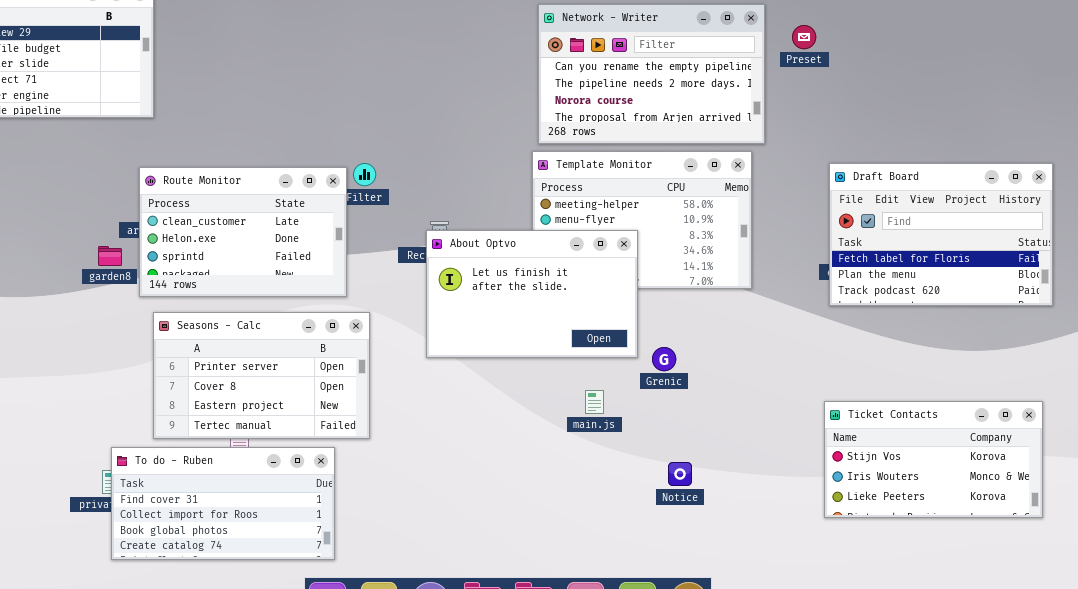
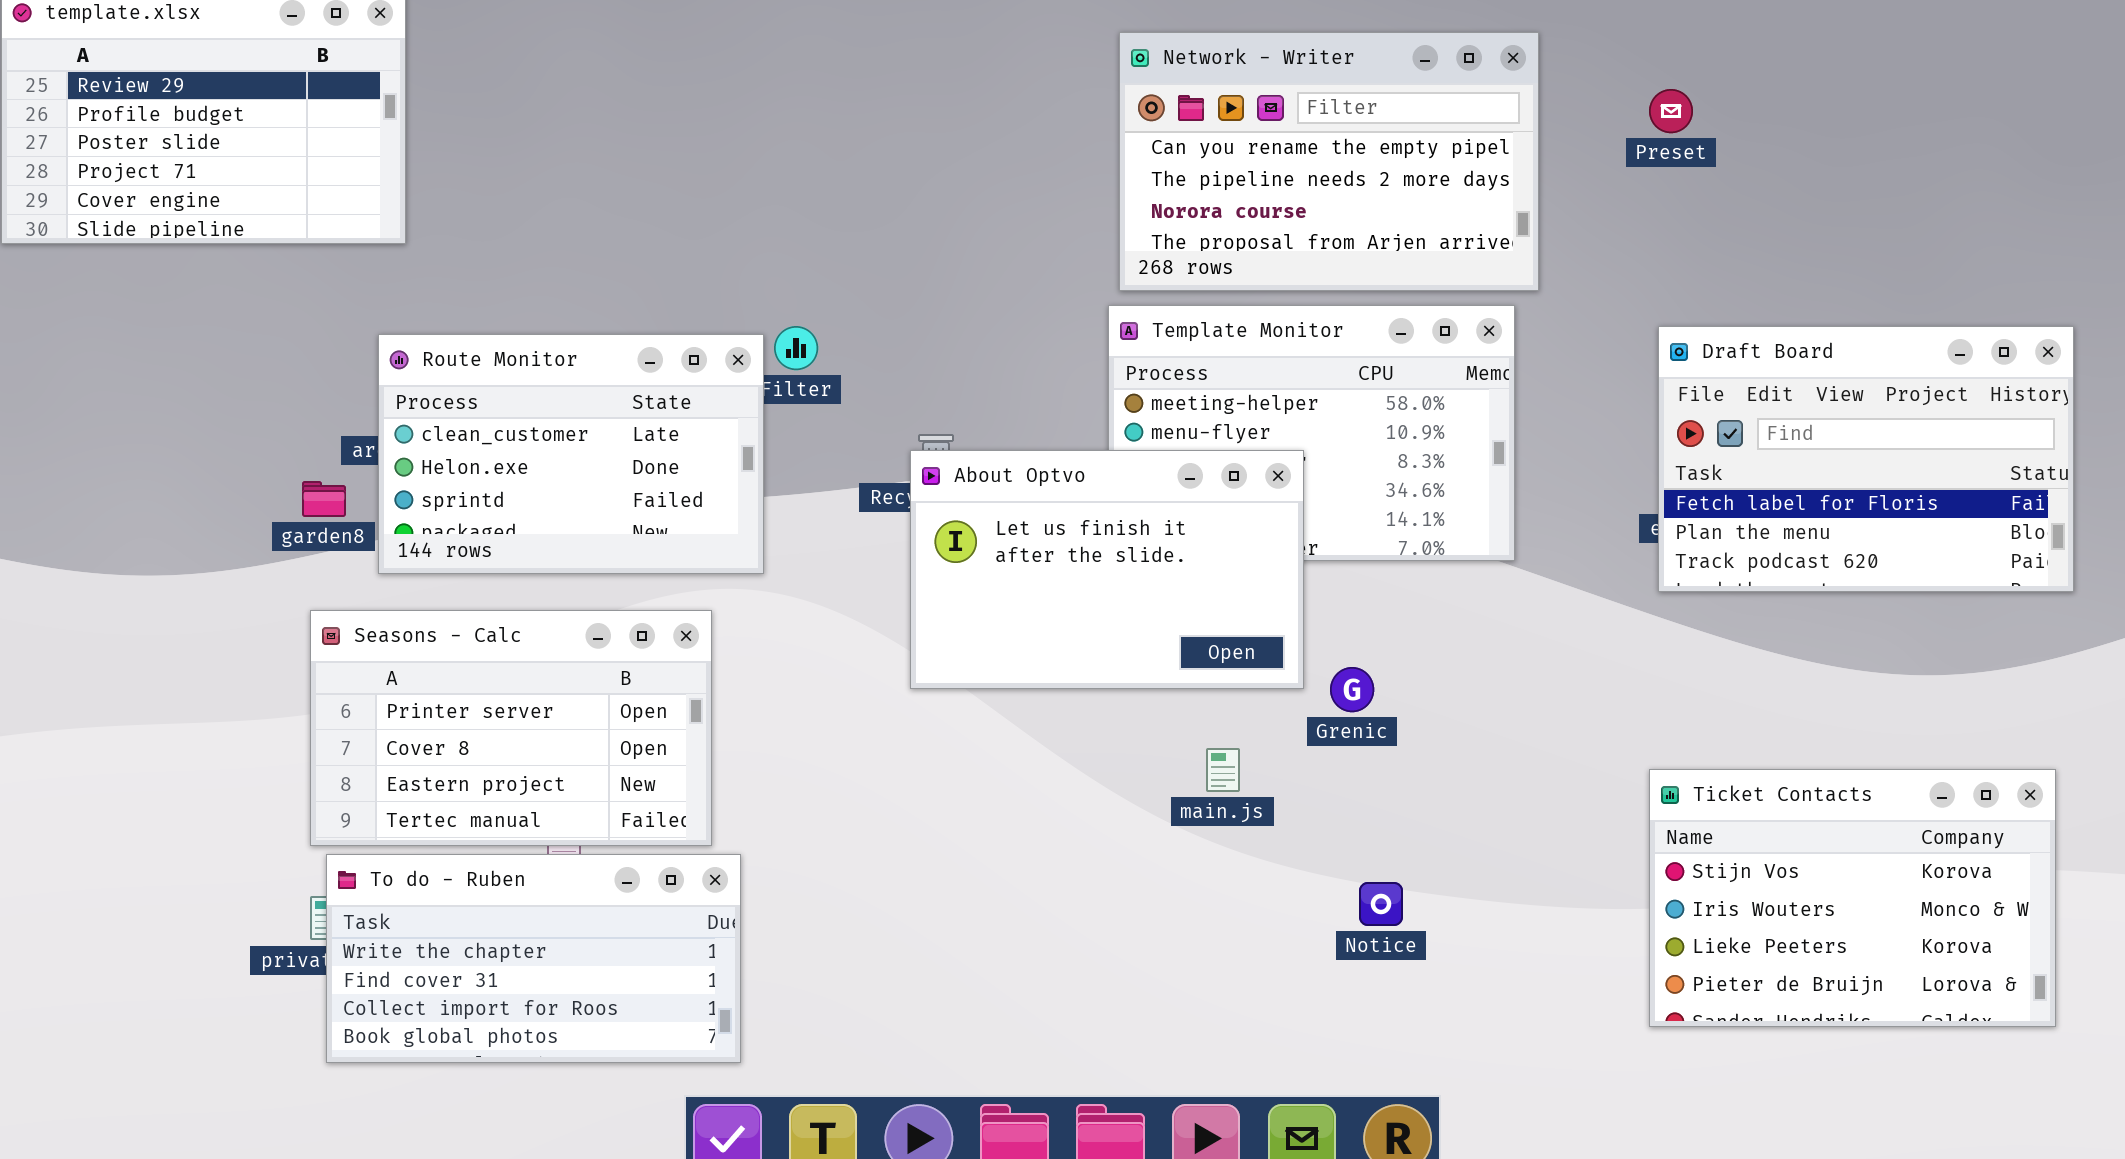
Preset: [792,25,816,49] -> [1649,89,1693,133], moved
Seasons - Calc: [153,312,370,439] -> [310,610,712,846], moved
Ticket Contacts: [824,401,1043,518] -> [1649,769,2056,1027], resized
To do - Ruben: [111,447,335,560] -> [326,854,741,1063], scrolled up 1 row

